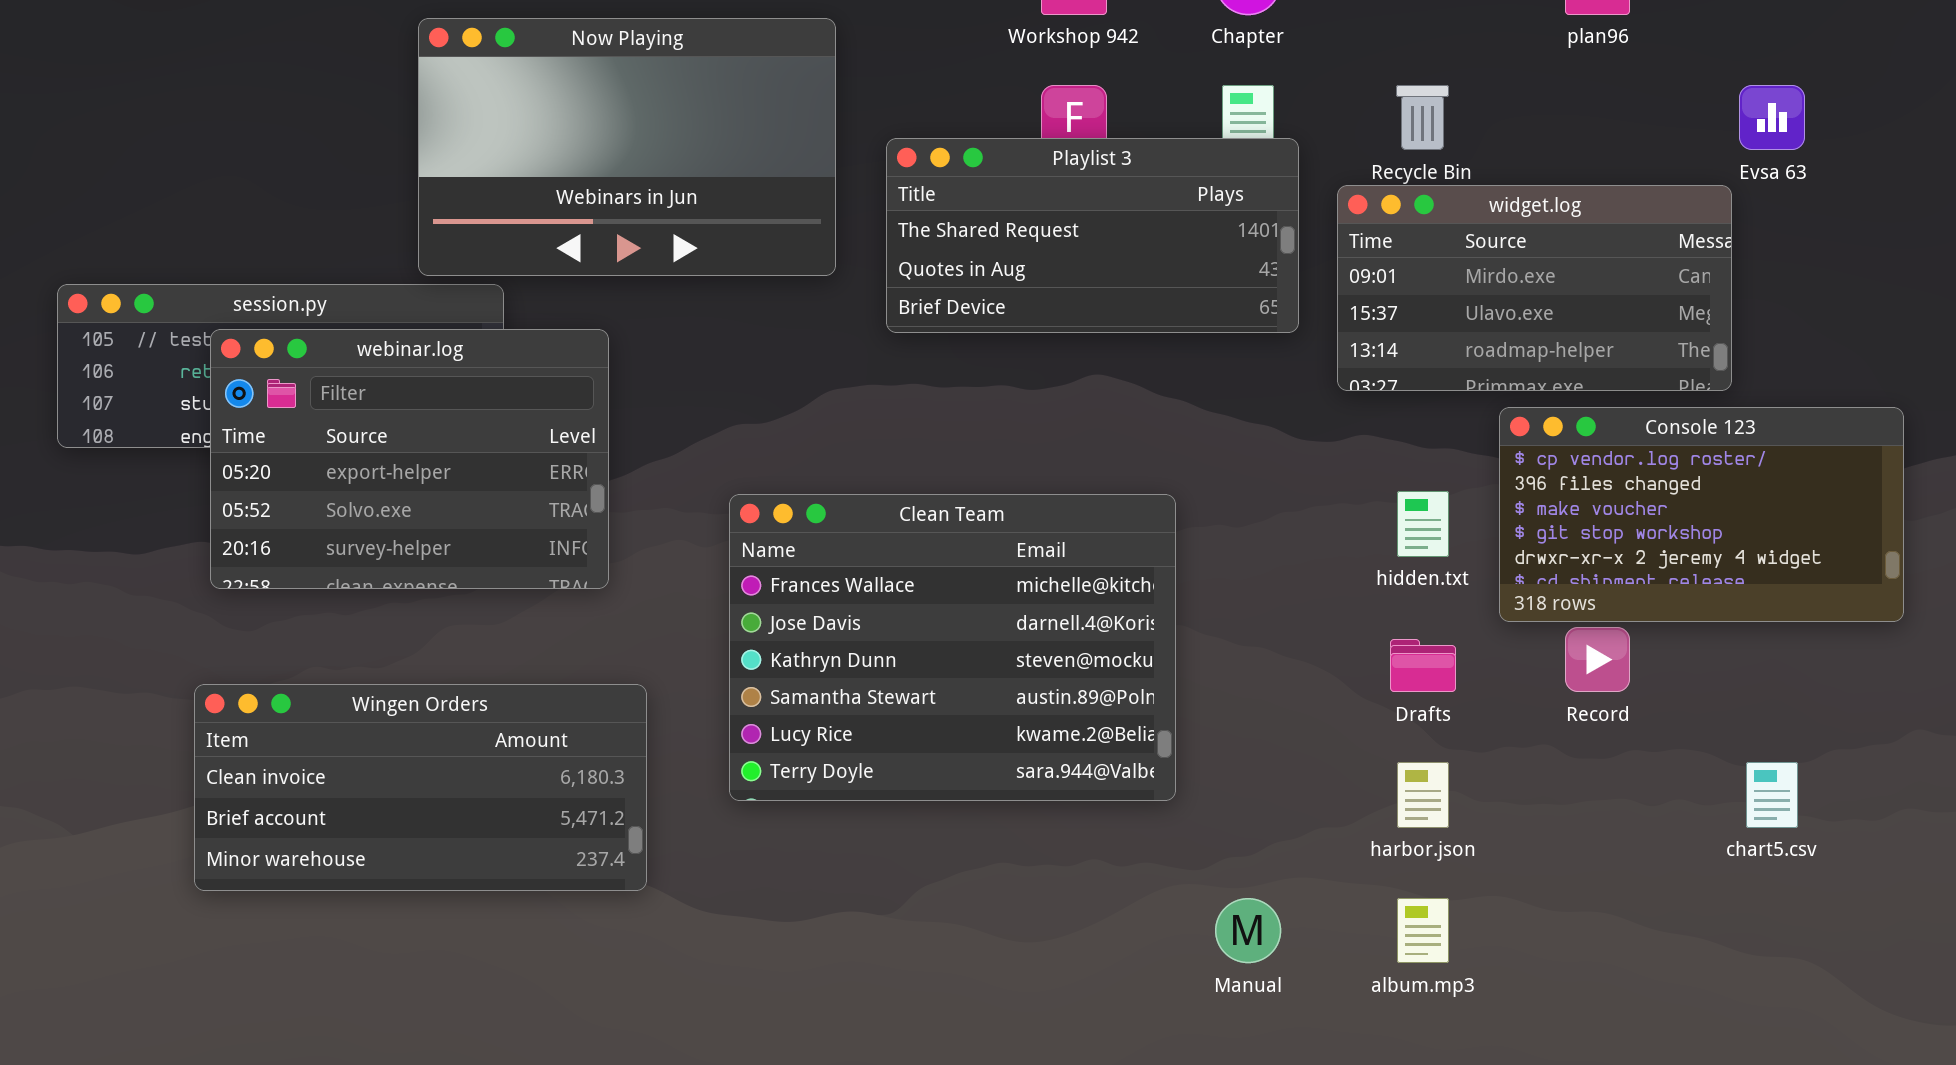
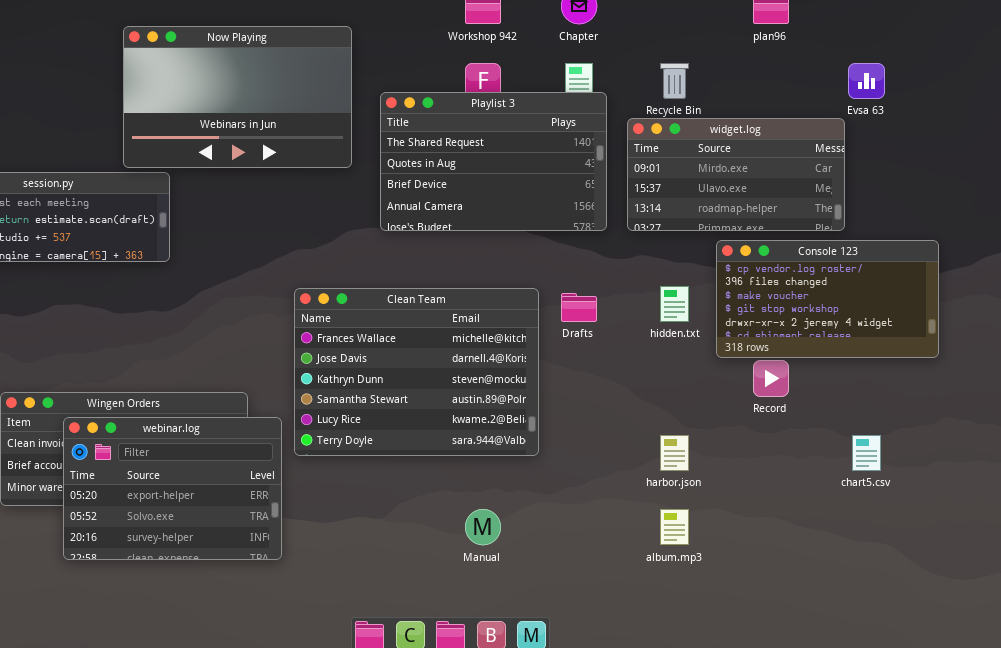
Playlist 3: [886,138,1299,333] -> [380,92,607,231], resized
webinar.log: [210,329,609,589] -> [63,417,282,560], moved
Drafts: [1390,639,1456,692] -> [561,293,597,322], moved
Manual: [1215,898,1281,963] -> [465,509,501,545], moved

